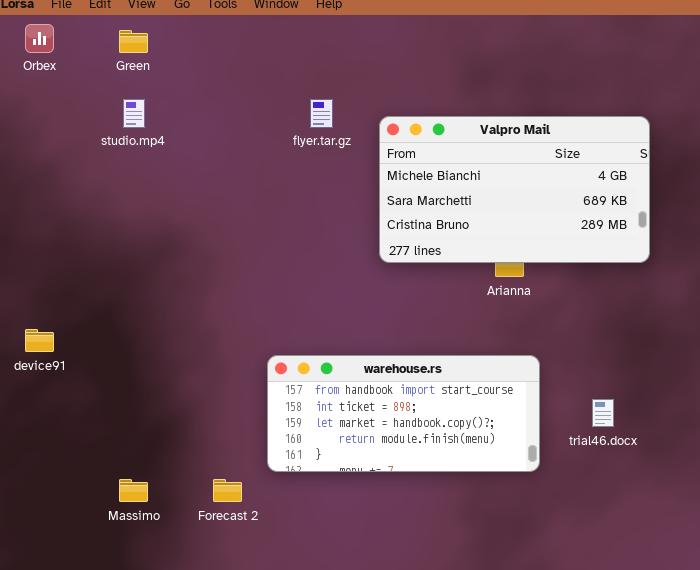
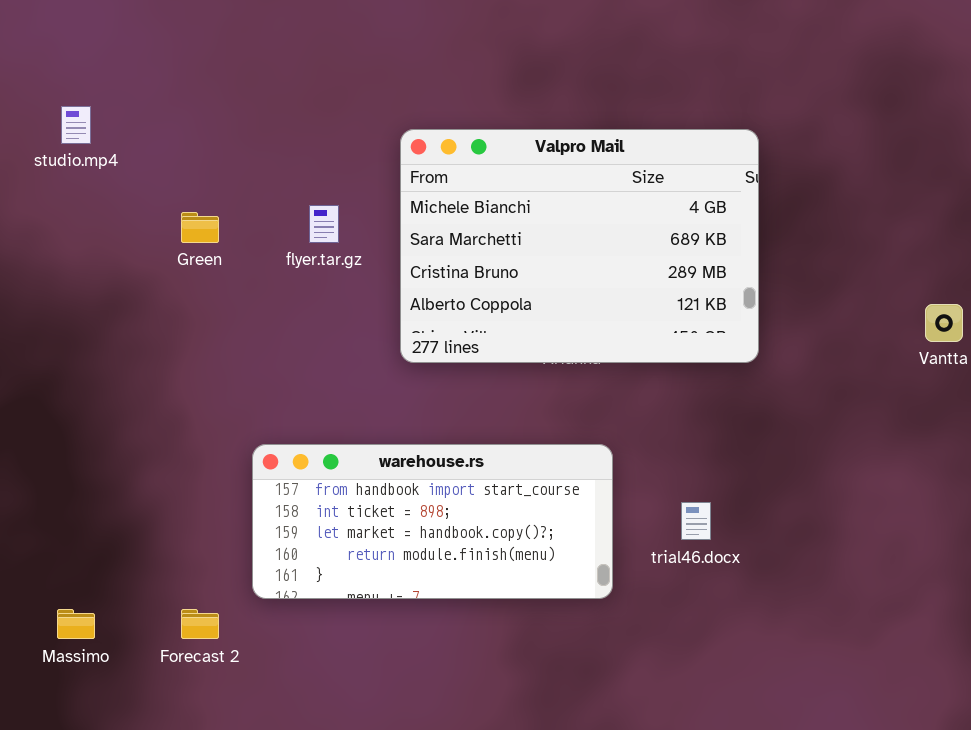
Green: [119,30,148,53] -> [181,212,219,243], moved
flyer.tar.gz: [310,99,333,128] -> [309,205,339,243], moved
Valpro Mail: [379,116,650,263] -> [400,129,759,363], resized

